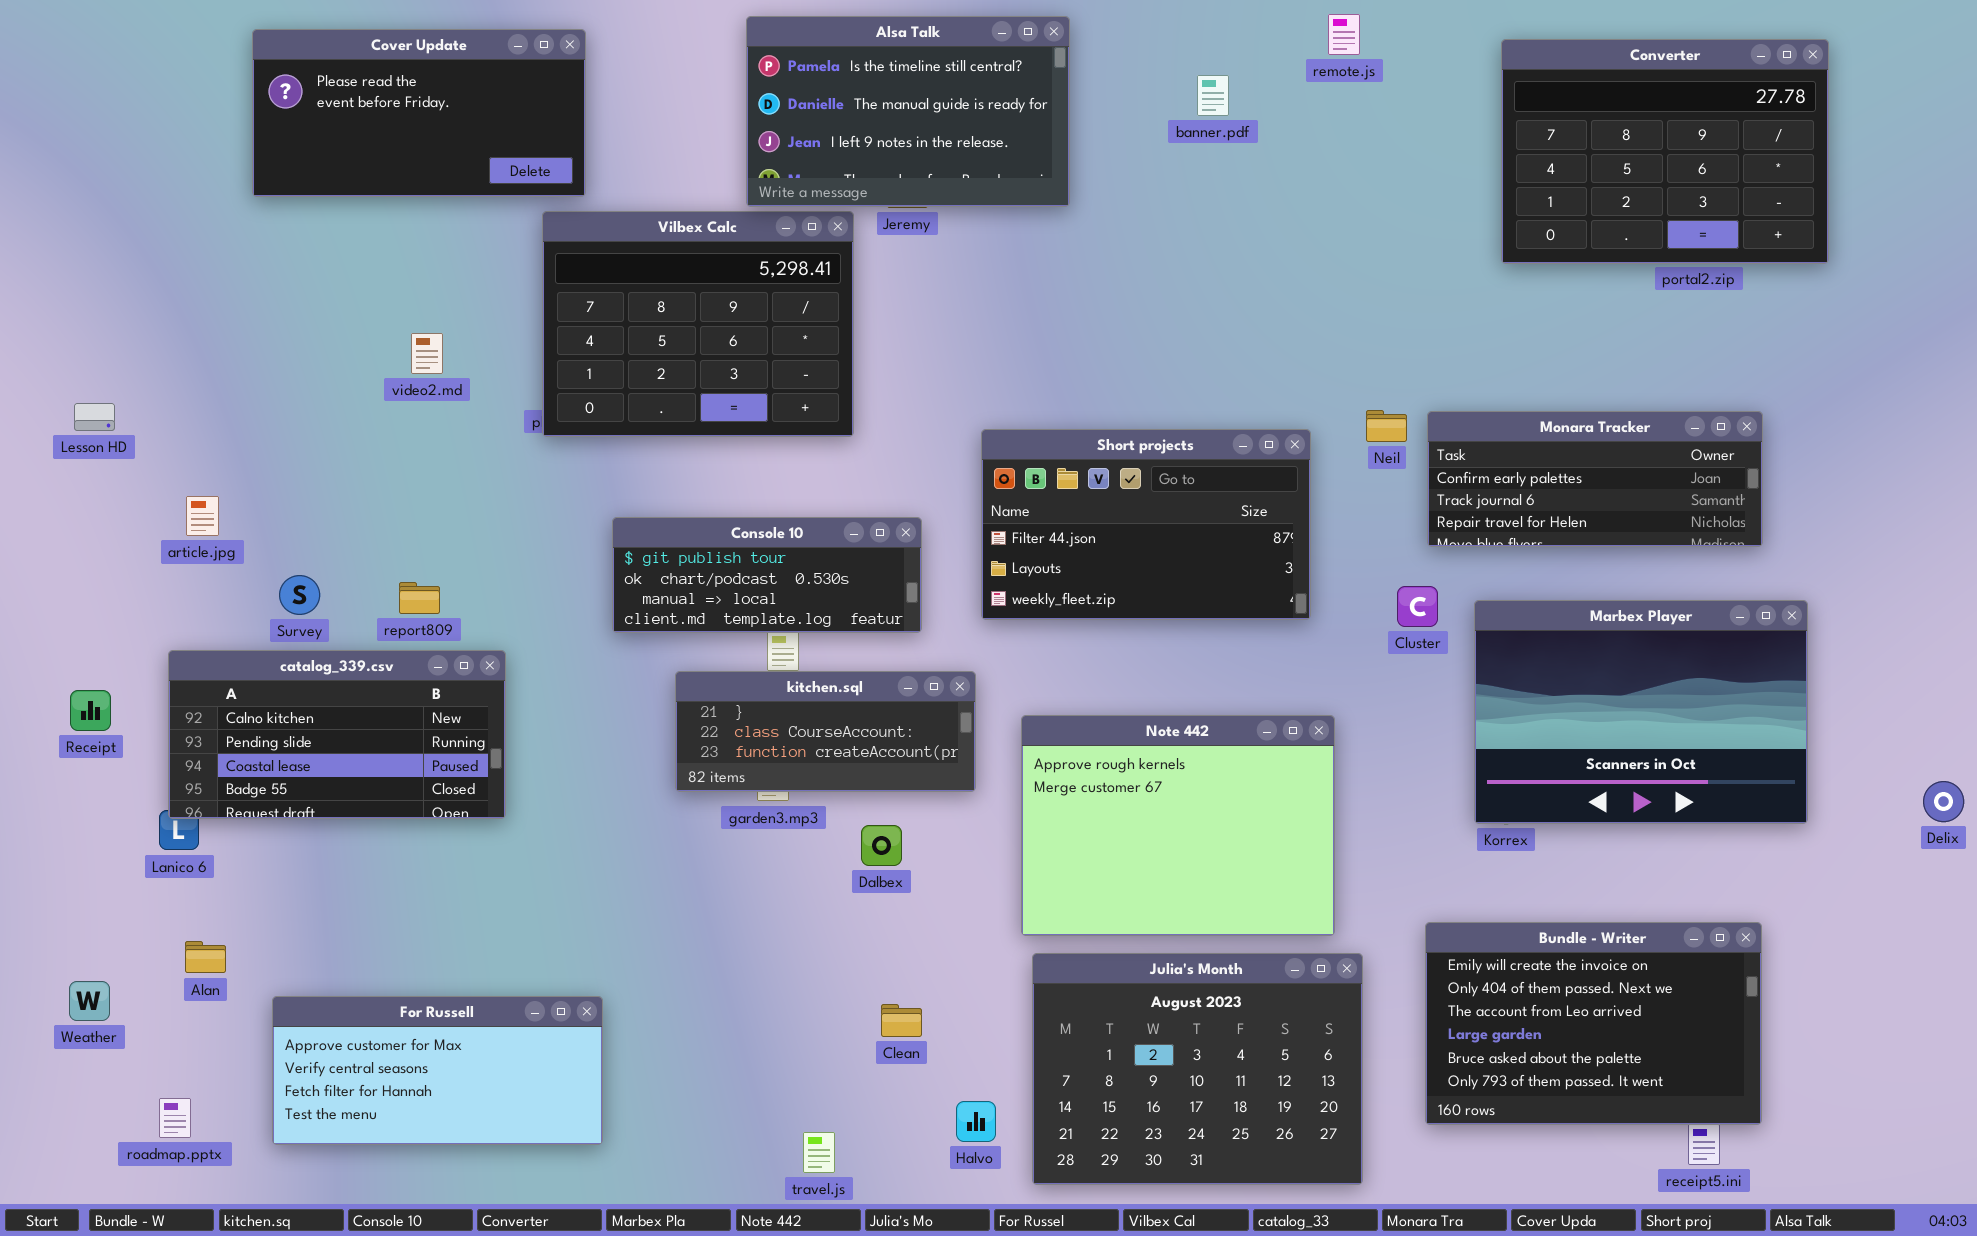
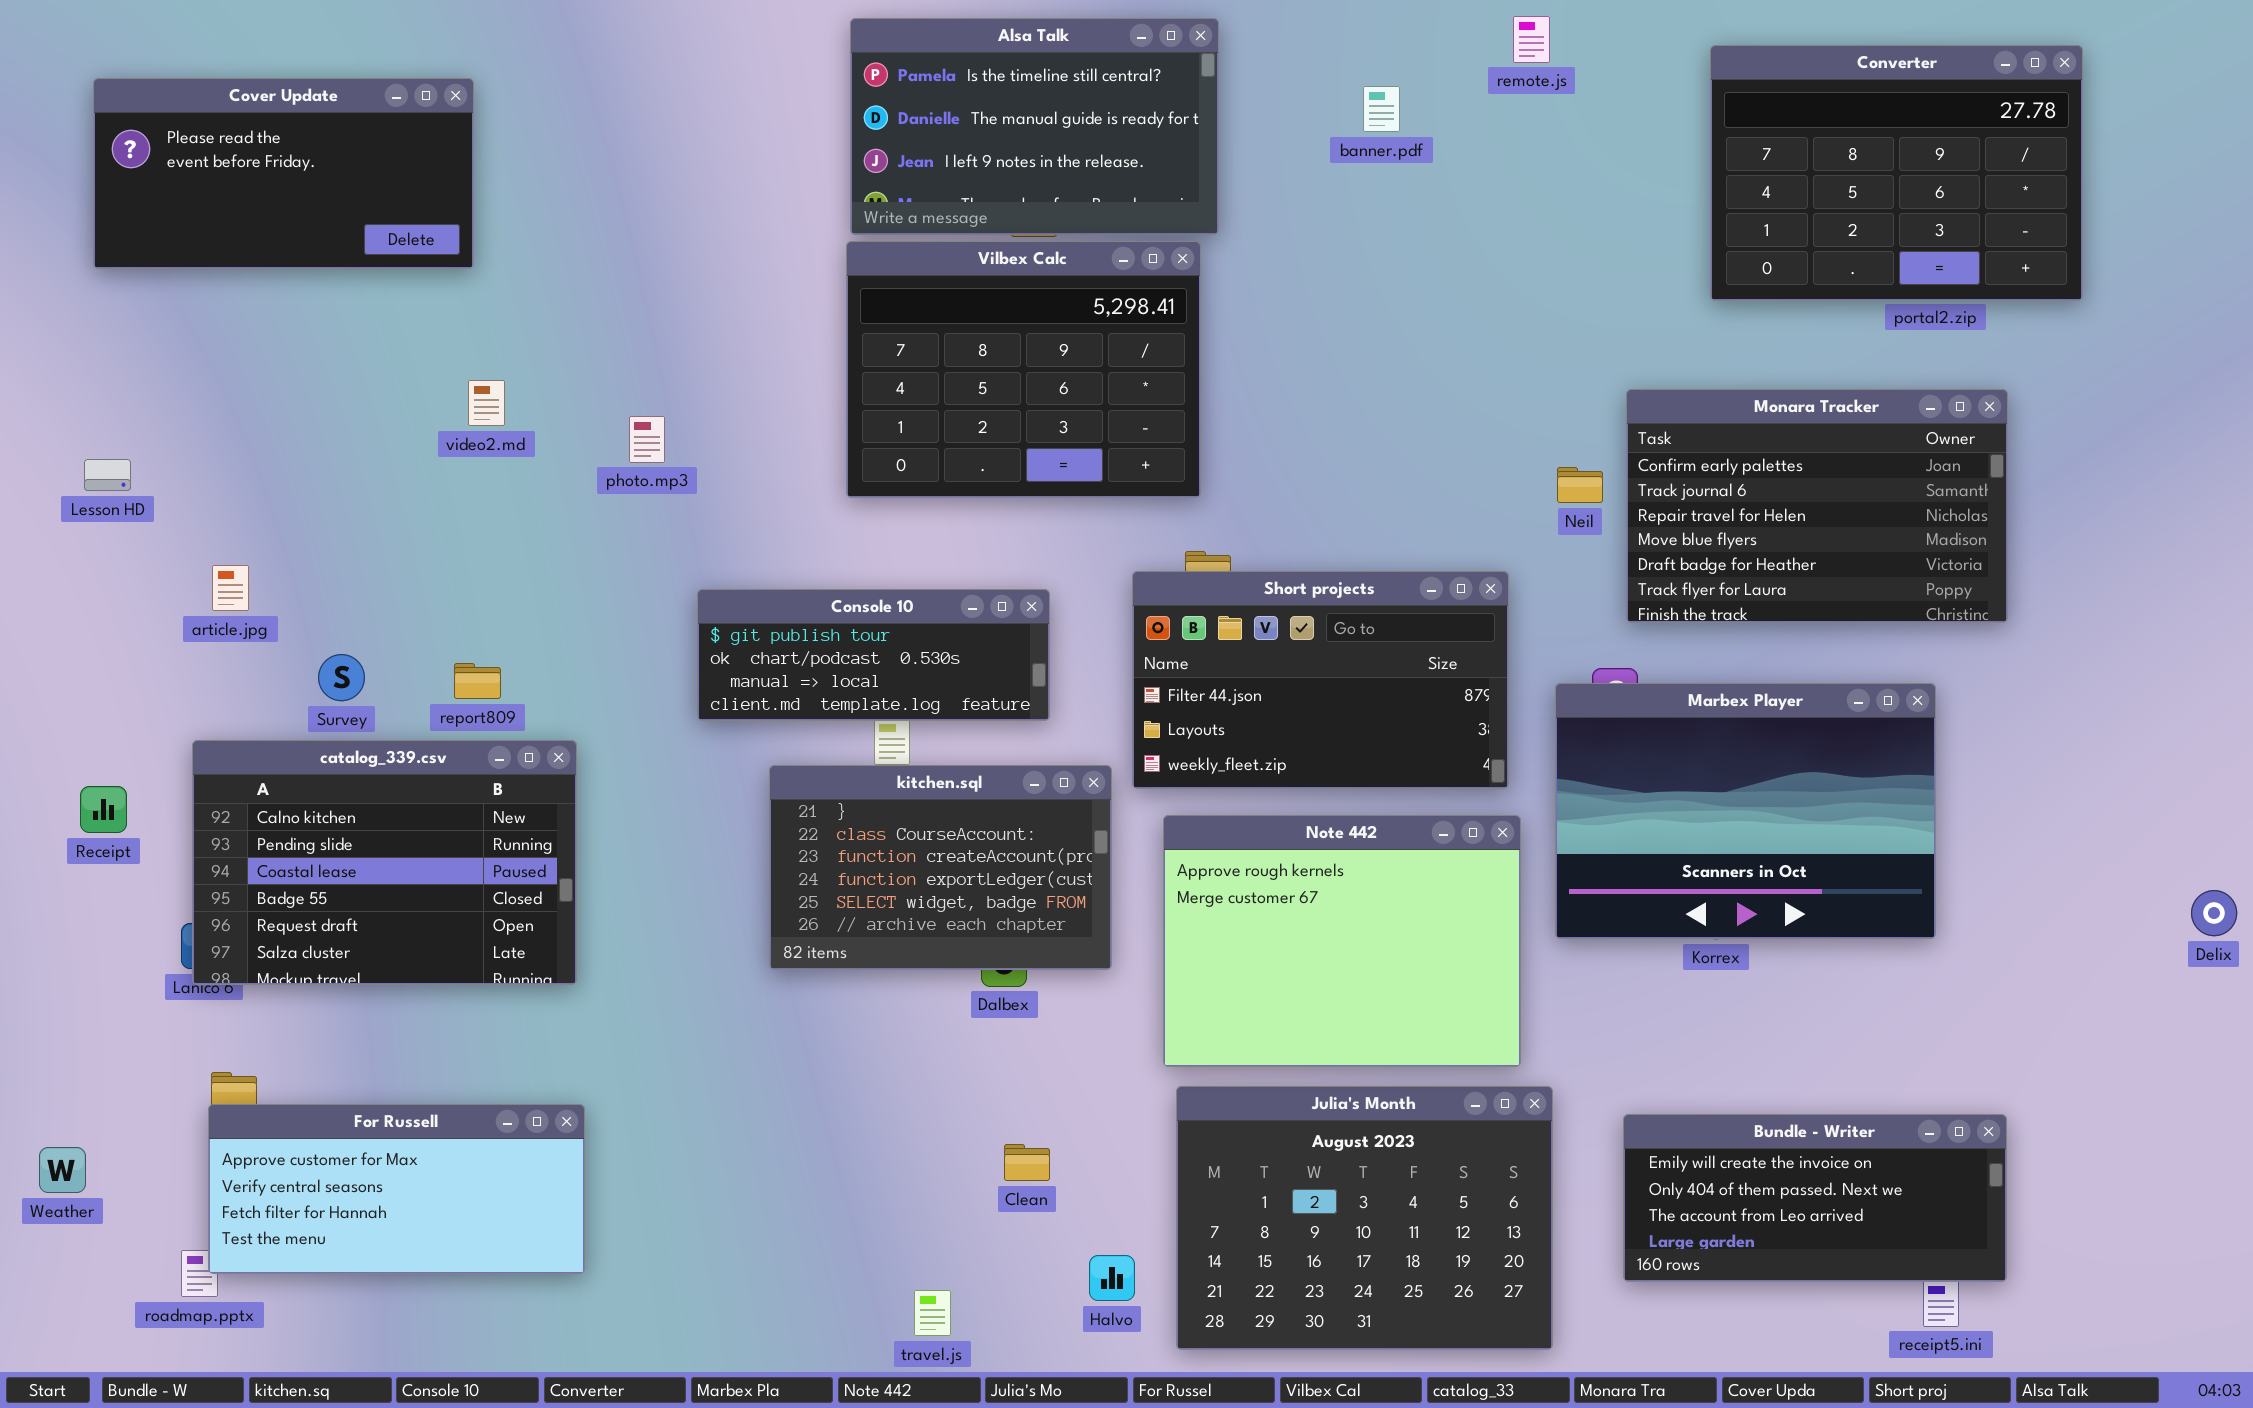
Cover Update: [252,29,586,197] -> [93,78,474,269], moved
Vilbex Calc: [542,211,854,437] -> [846,241,1201,498], moved
Monara Tracker: [1427,411,1763,547] -> [1626,389,2008,623], resized
Short projects: [981,429,1311,620] -> [1132,571,1509,789], moved
Marbex Player: [1474,600,1808,824] -> [1555,683,1936,939], moved
catalog_339.csv: [168,650,506,819] -> [192,740,577,985], resized
kitchen.sql: [675,671,976,792] -> [769,765,1112,970], resized
Bundle - Writer: [1425,922,1762,1125] -> [1623,1114,2007,1282], resized
Weather: [69,981,110,1021] -> [39,1147,86,1193], moved
For Russell: [272,996,603,1145] -> [208,1104,585,1274], moved

